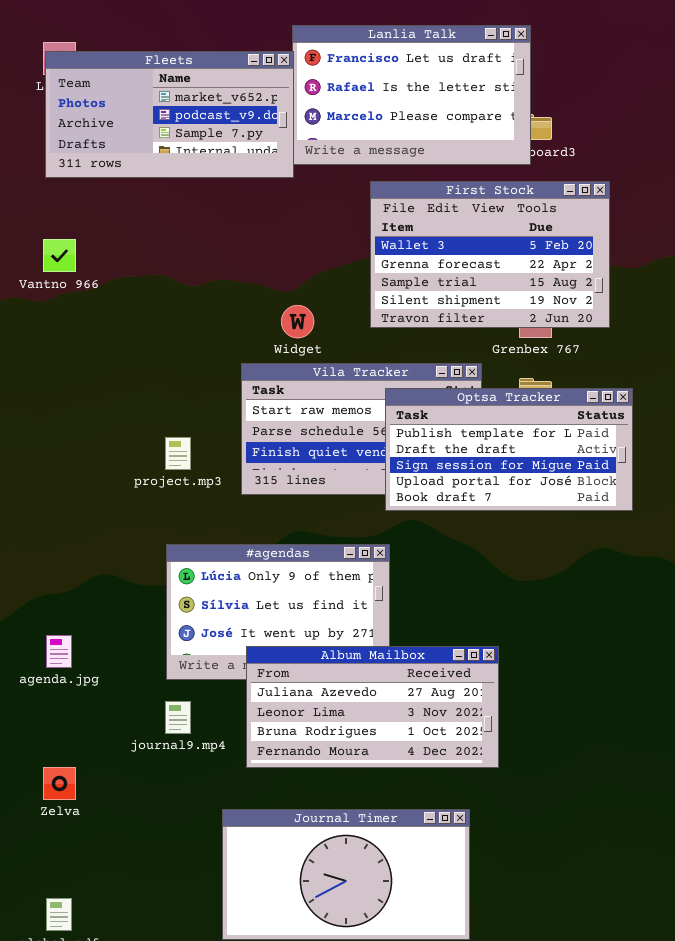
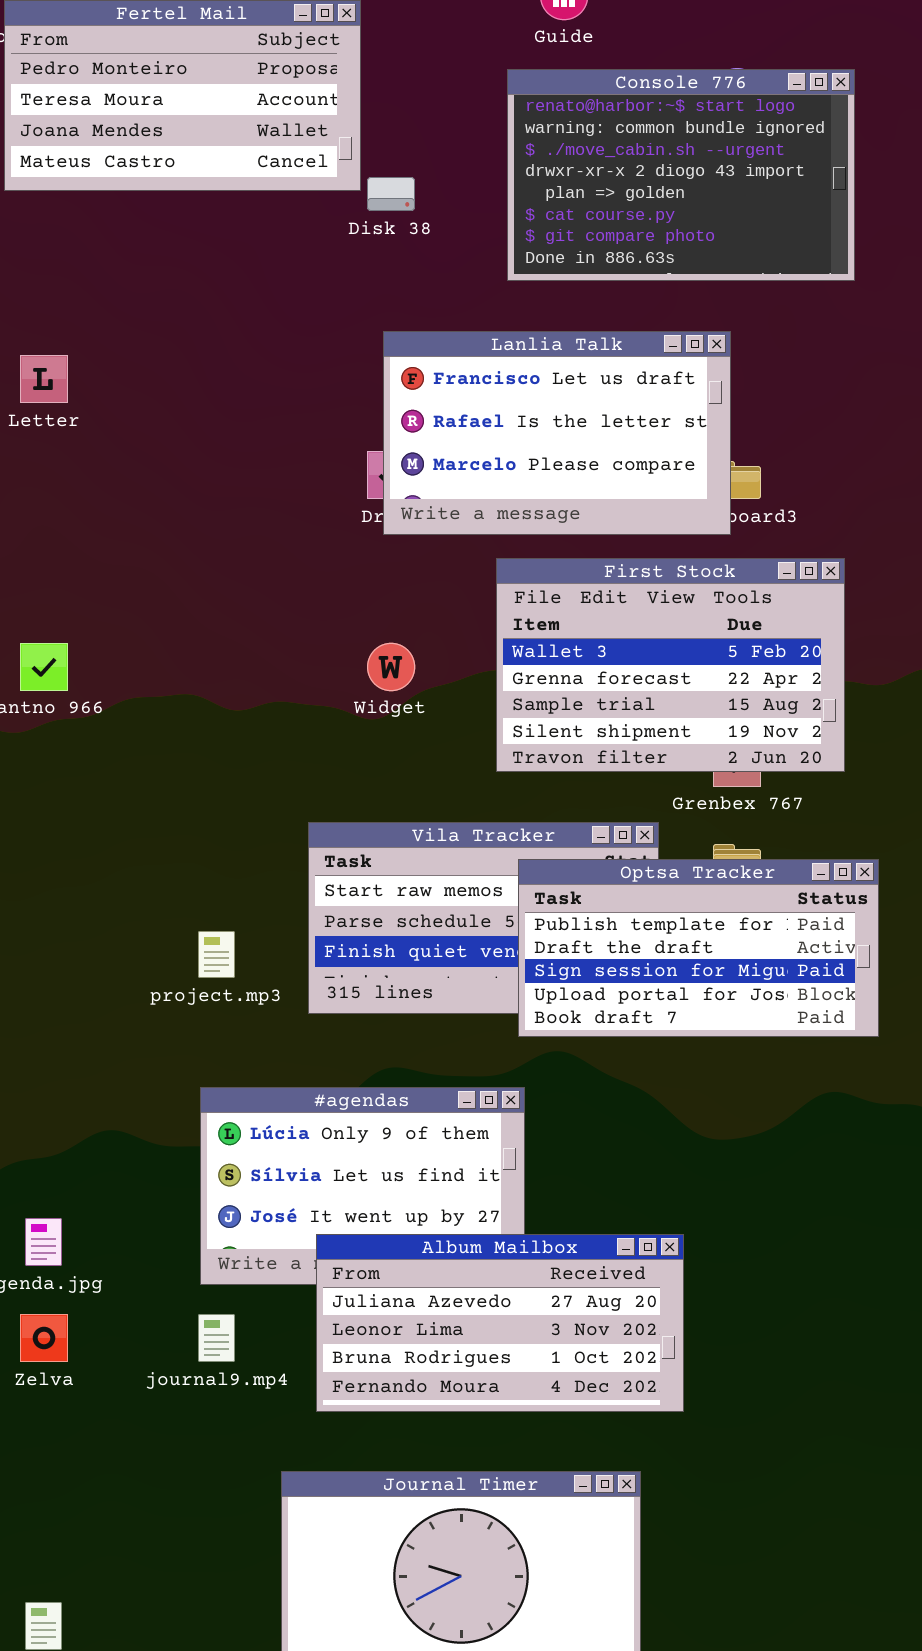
Fleets: [45,51,294,178] -> none, closed
Widget: [281,305,314,338] -> [367,643,415,691], moved
Zelva: [43,767,76,800] -> [20,1314,68,1362], moved

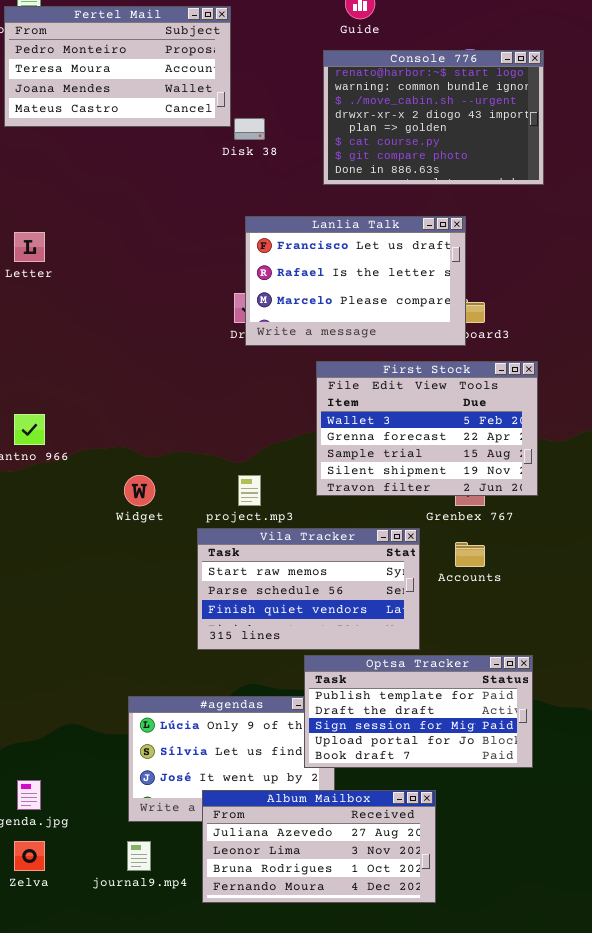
Widget: [367,643,415,691] -> [124,475,155,506], moved
Optsa Tracker: [518,859,879,1037] -> [304,655,533,768], moved
project.mp3: [198,931,235,978] -> [238,475,261,506], moved

